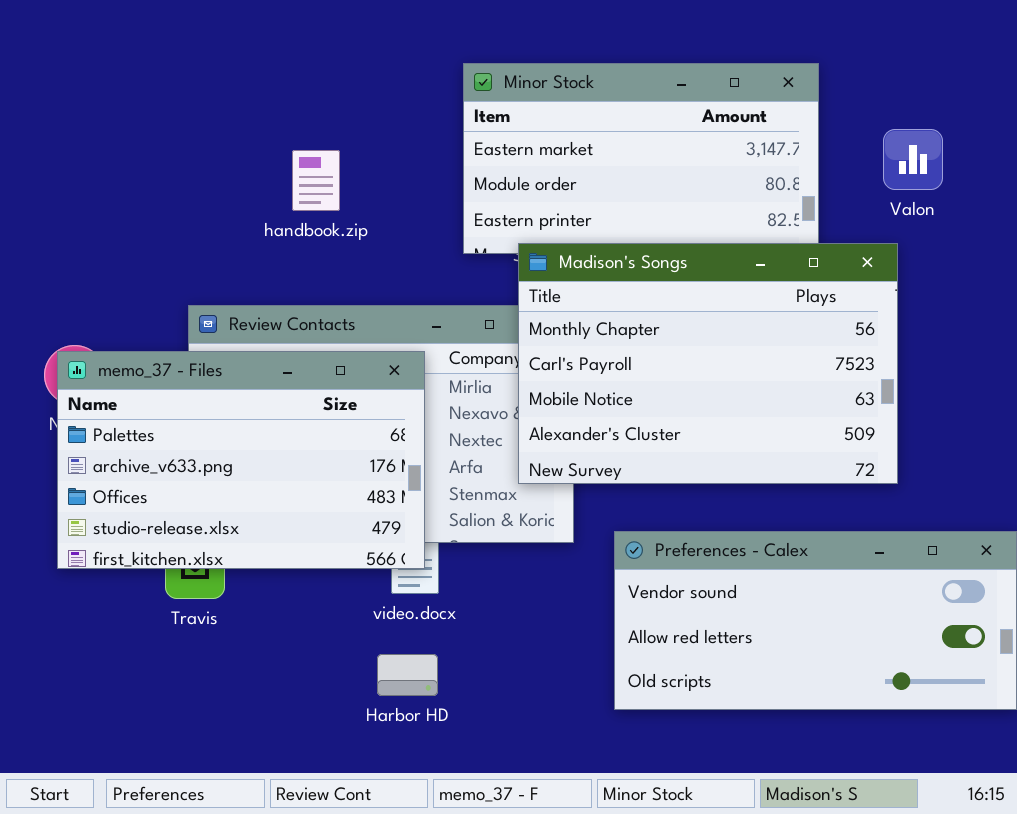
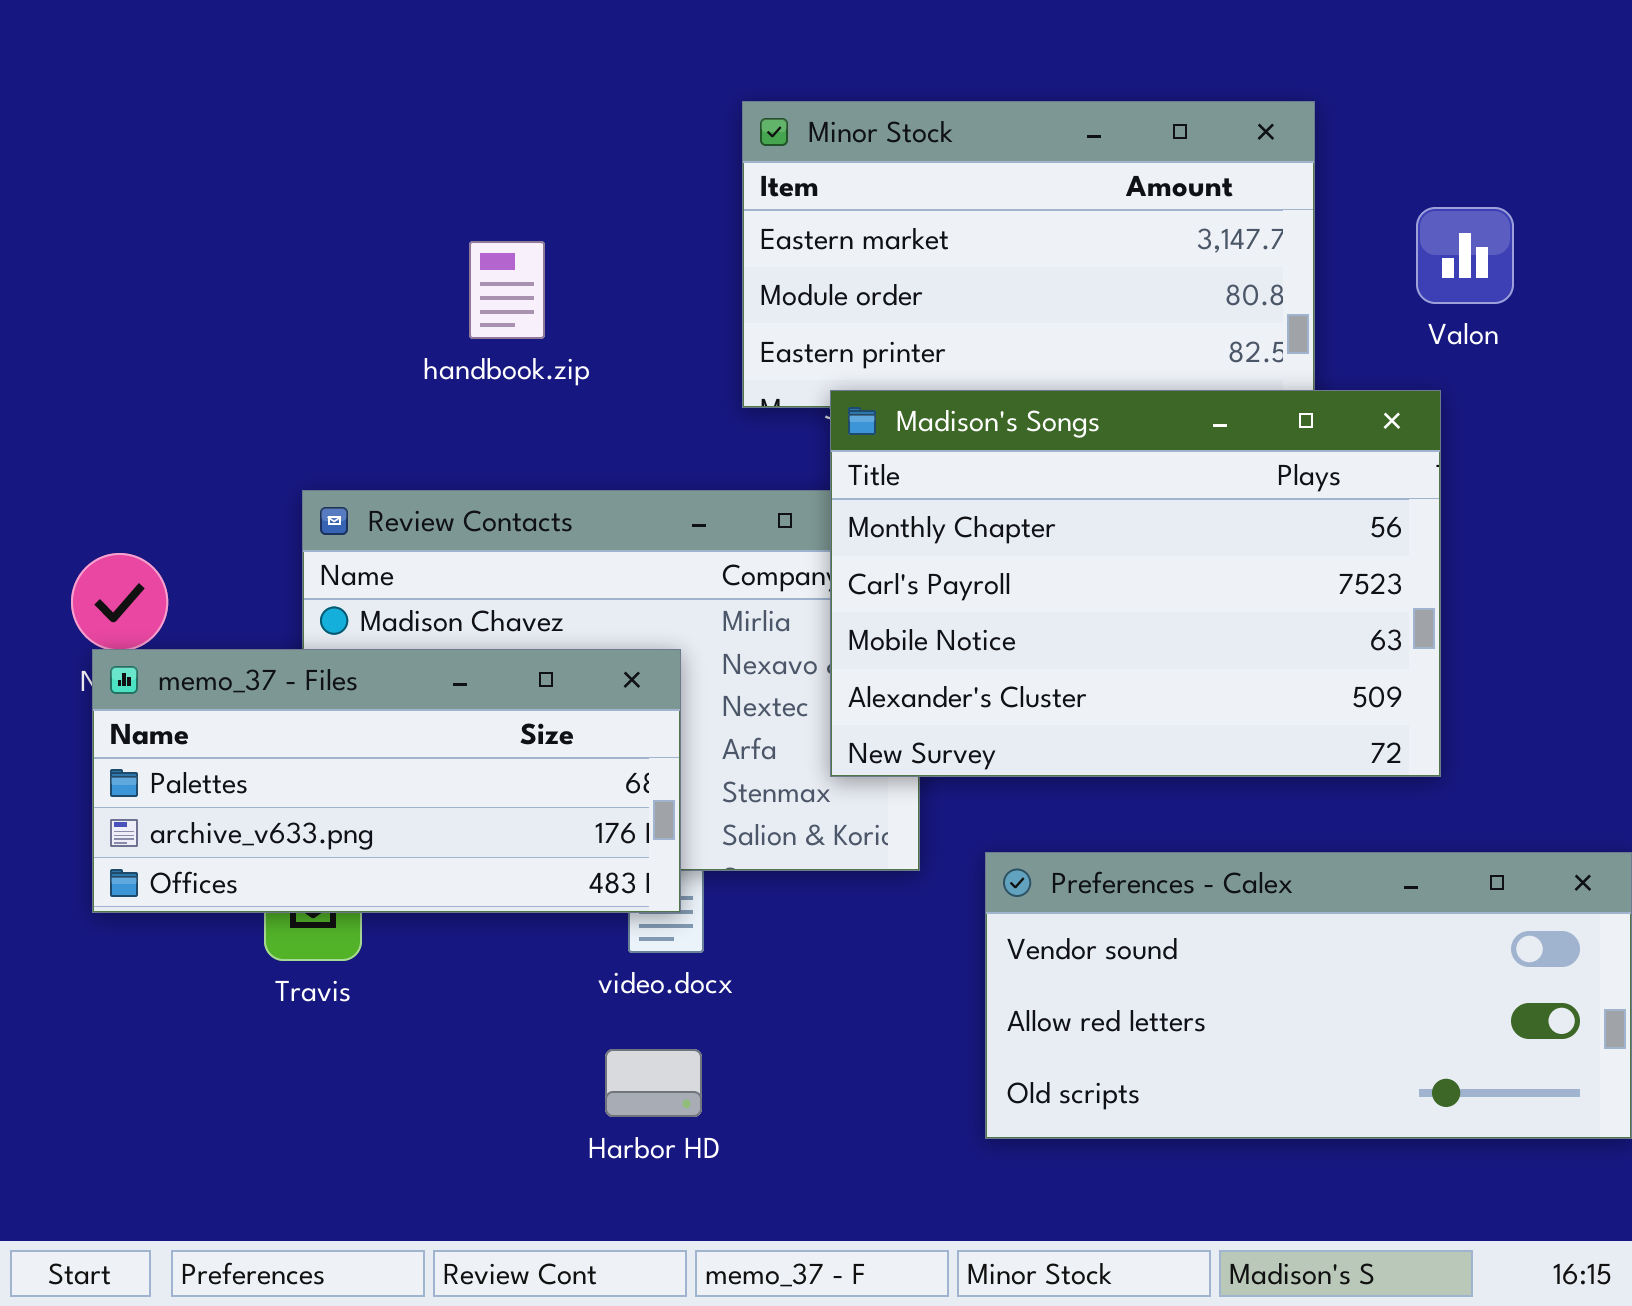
memo_37 - Files: [57,351,425,569] -> [92,649,681,913], resized

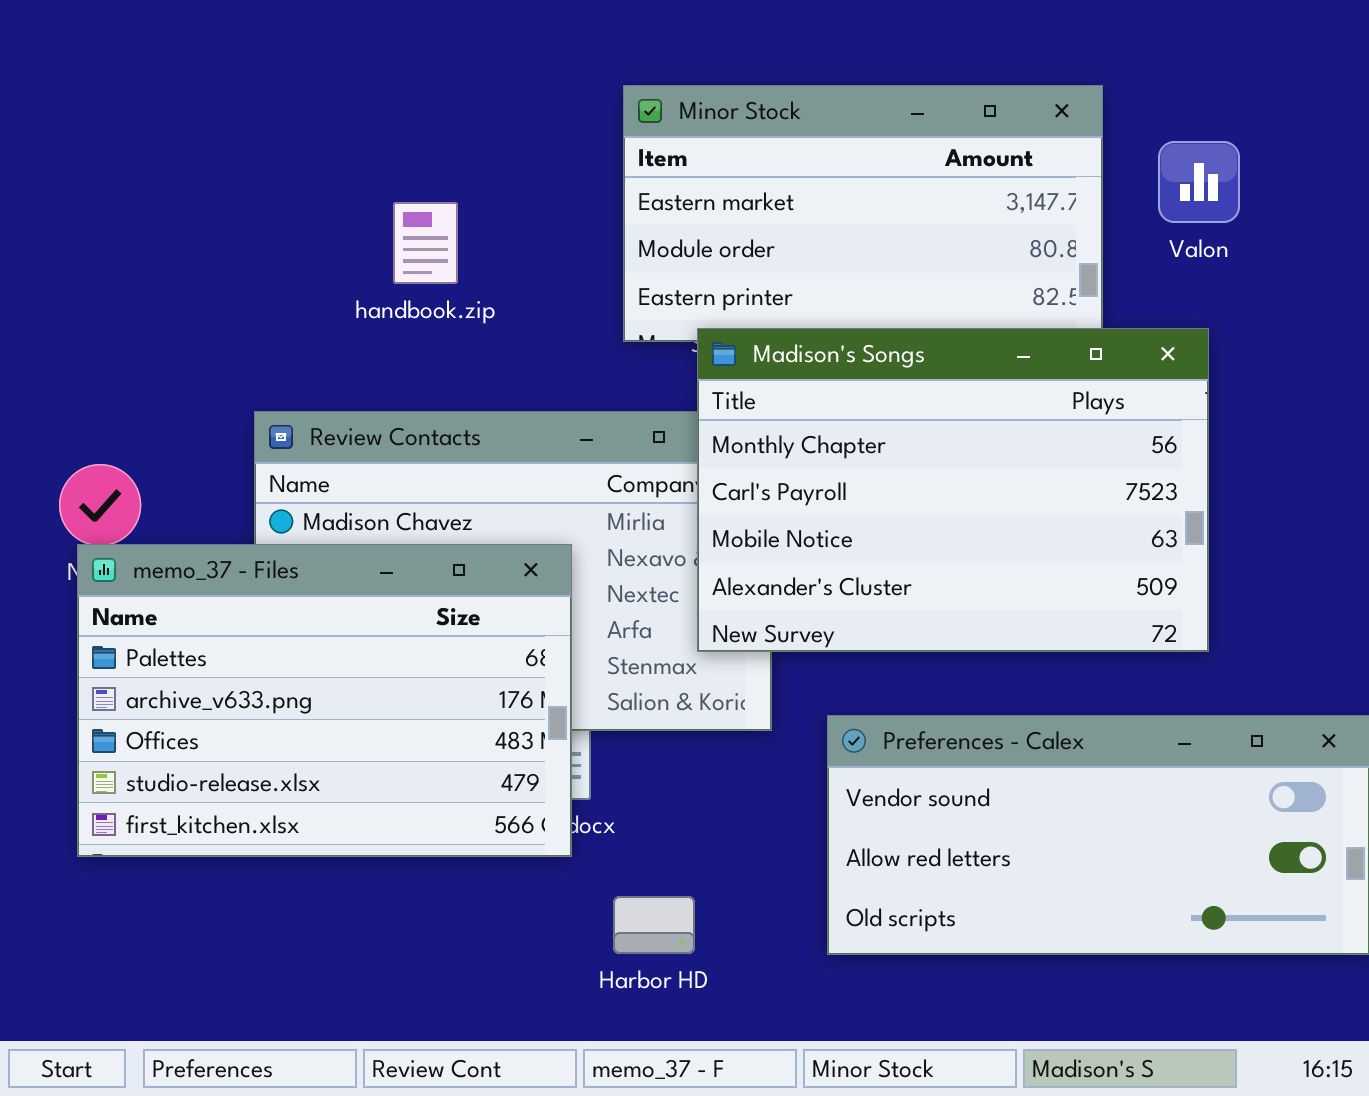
Valon: [1416,207,1514,304] -> [1158,141,1240,223], moved
memo_37 - Files: [92,649,681,913] -> [77,544,572,857], resized
Harbor HD: [605,1049,702,1117] -> [613,896,695,954], moved

